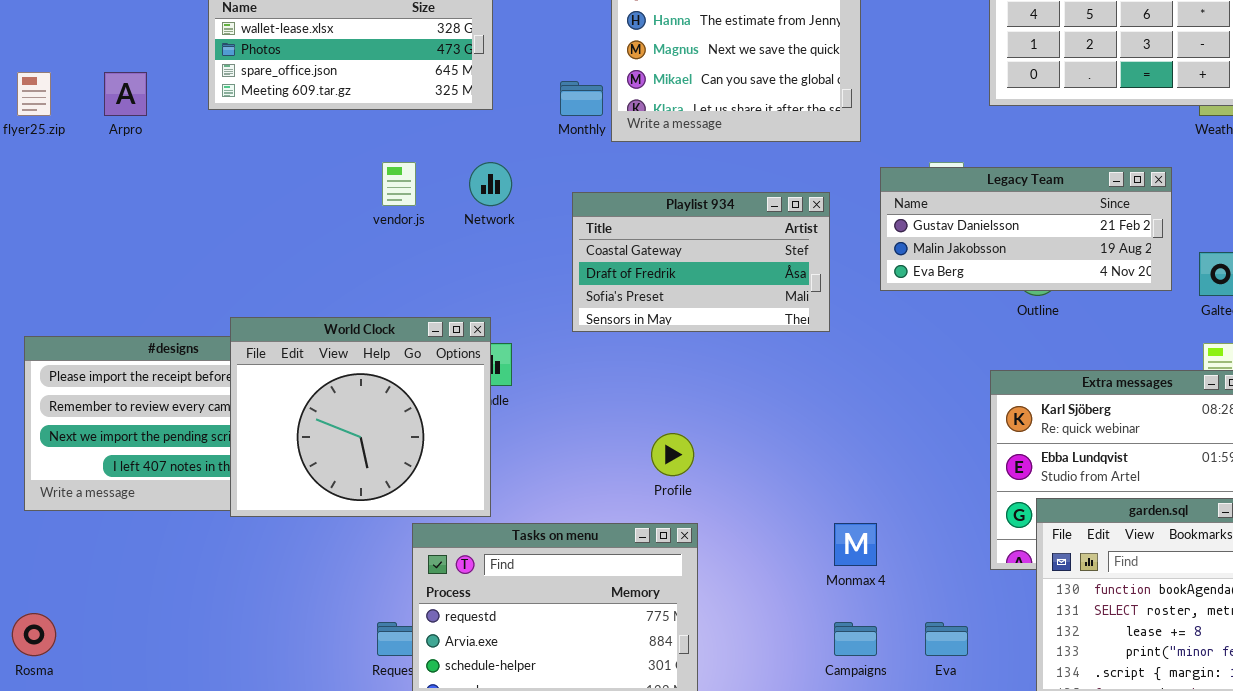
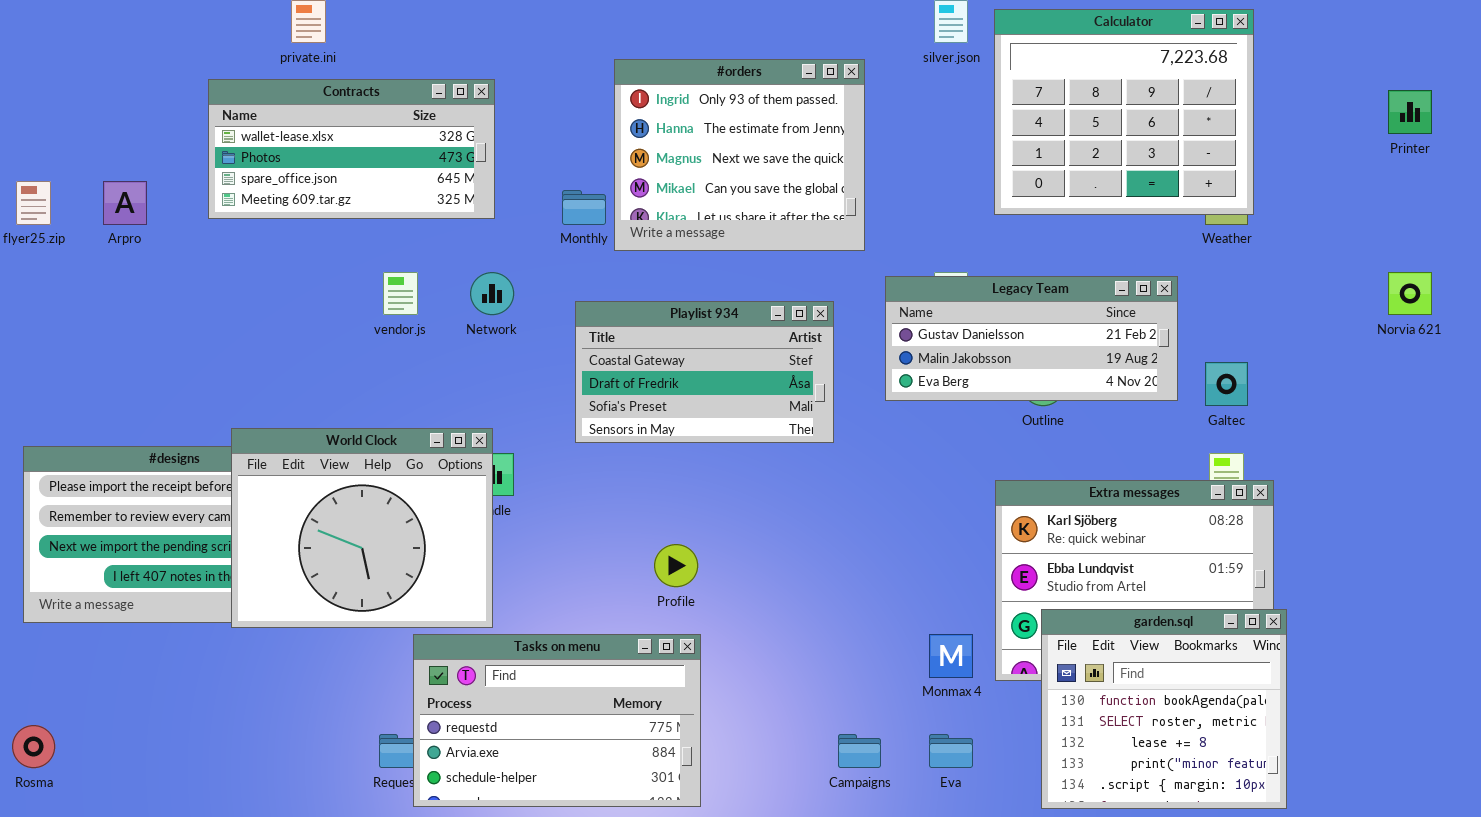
Monmax 4: [834,523,877,566] -> [929,634,973,678], moved

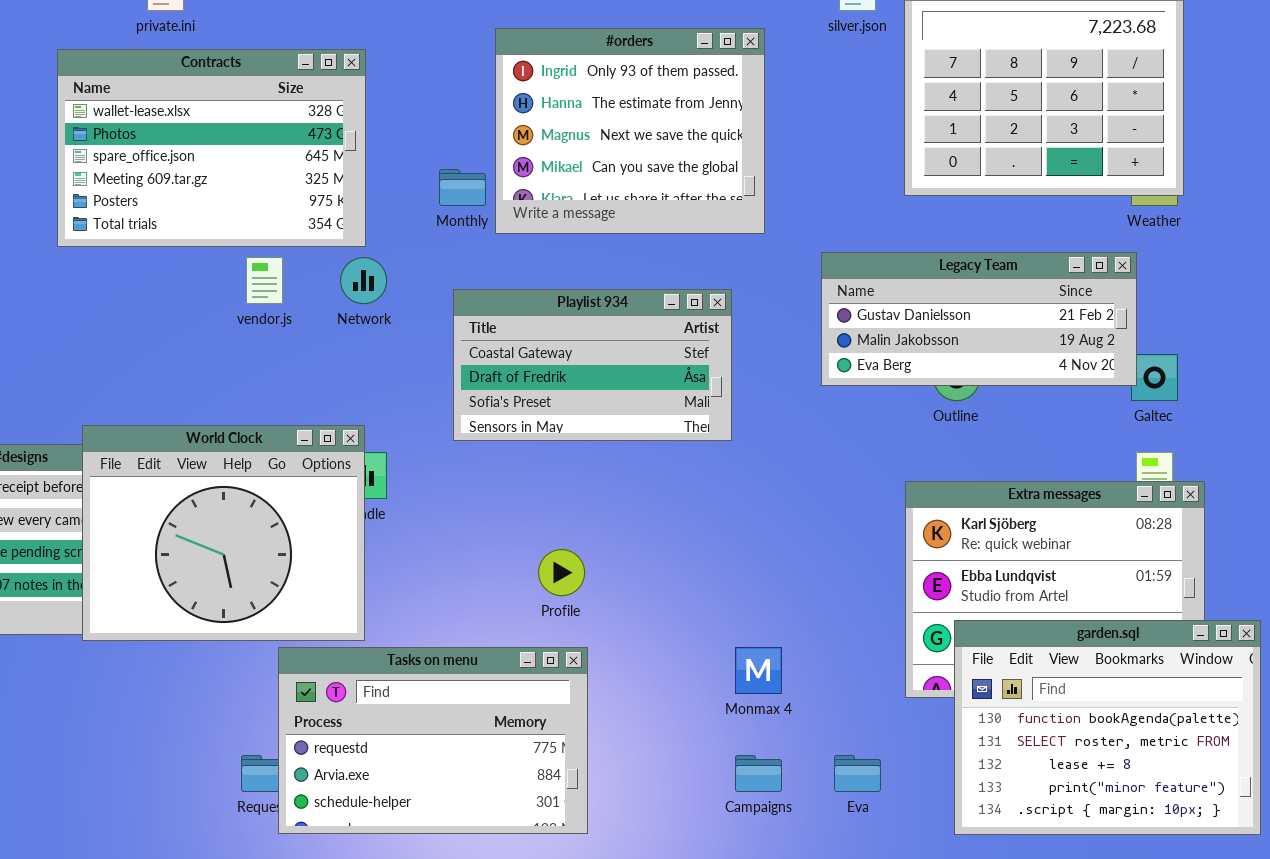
Contracts: [208,79,495,219] -> [57,49,366,247], resized
Legacy Team: [885,276,1178,401] -> [821,252,1137,386], moved
garden.sql: [1041,609,1287,809] -> [954,620,1261,835], resized
Monmax 4: [929,634,973,678] -> [735,647,782,694], moved

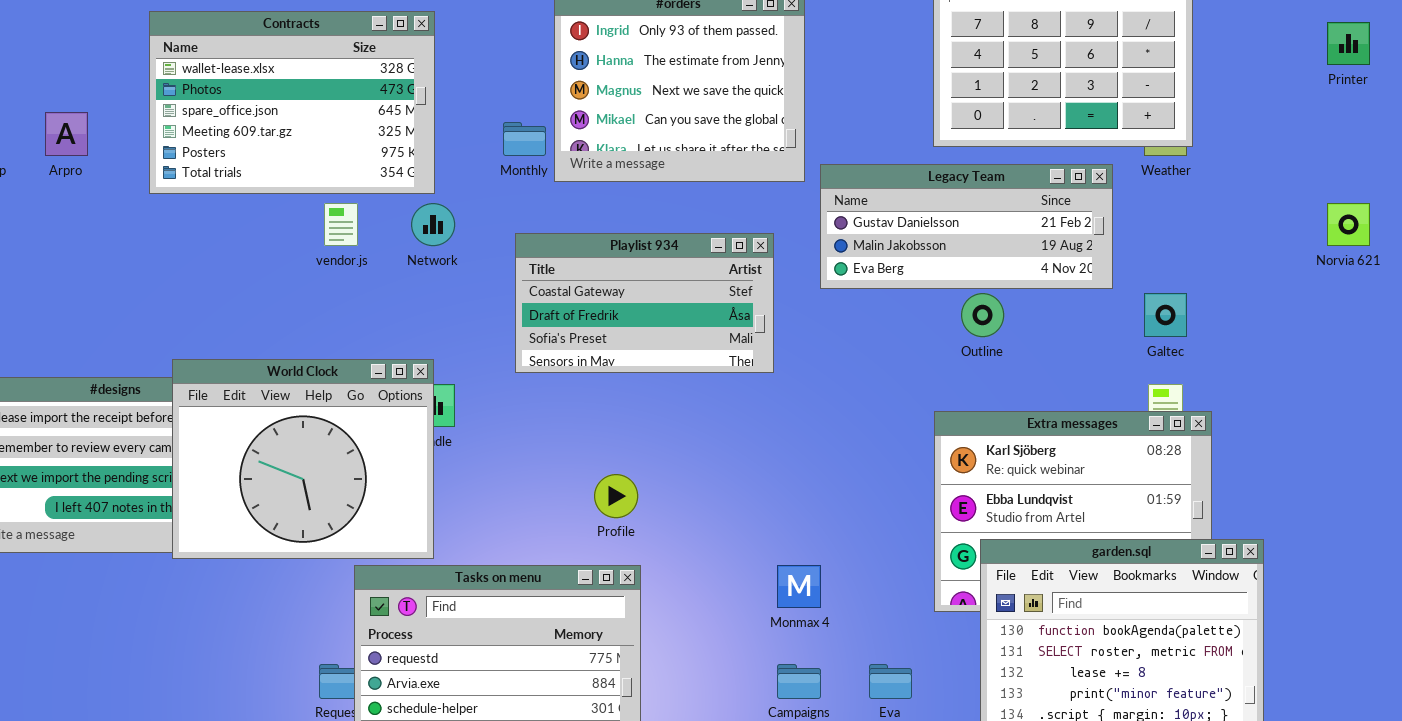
Legacy Team: [821,252,1137,386] -> [820,164,1113,289], moved

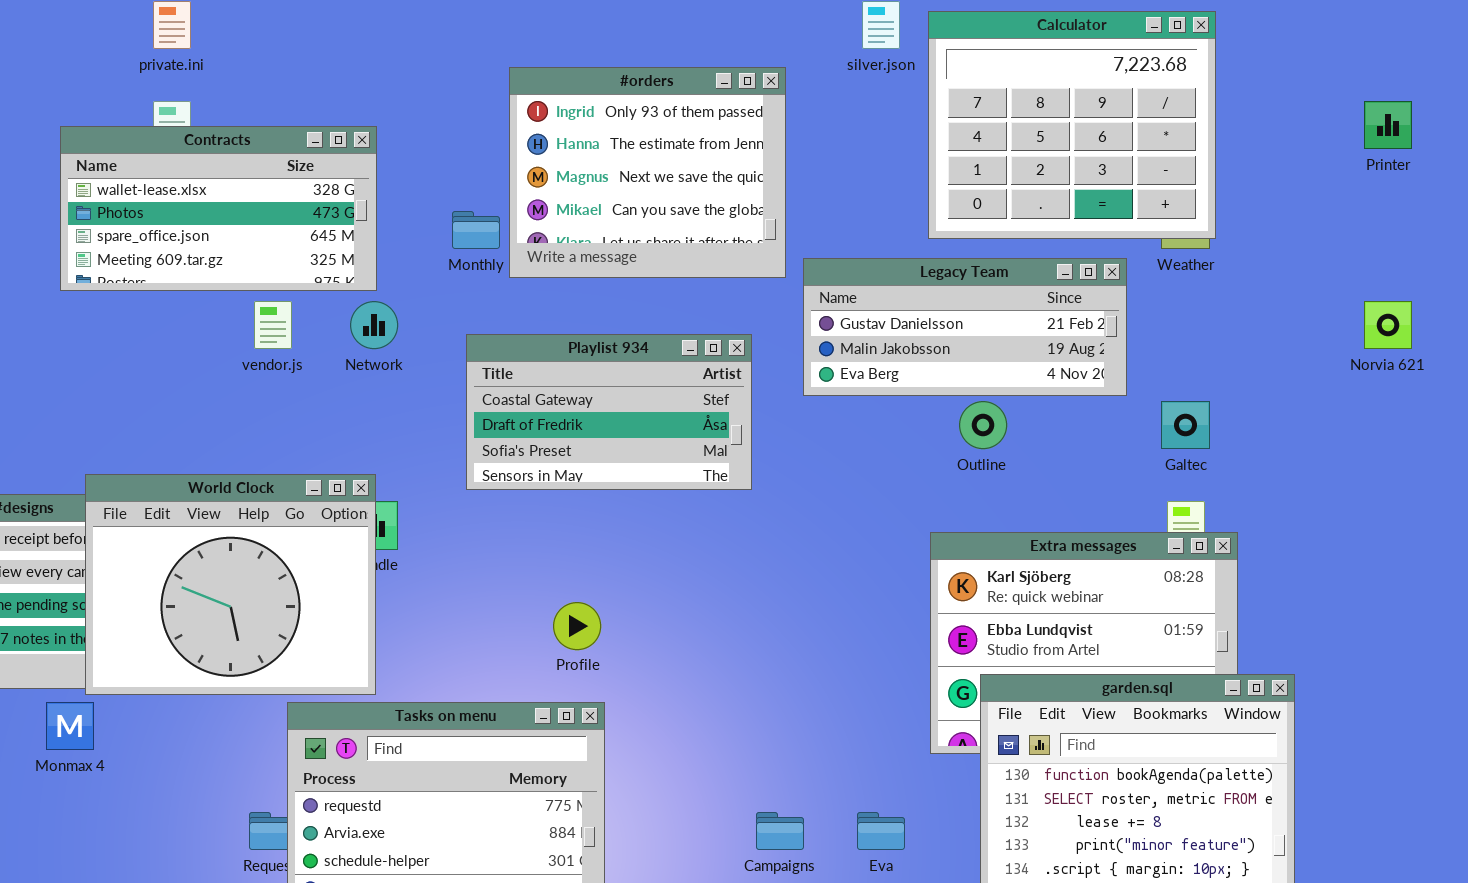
Contracts: [149,11,435,194] -> [60,126,377,291], resized
Monmax 4: [777,565,821,608] -> [46,702,94,750], moved

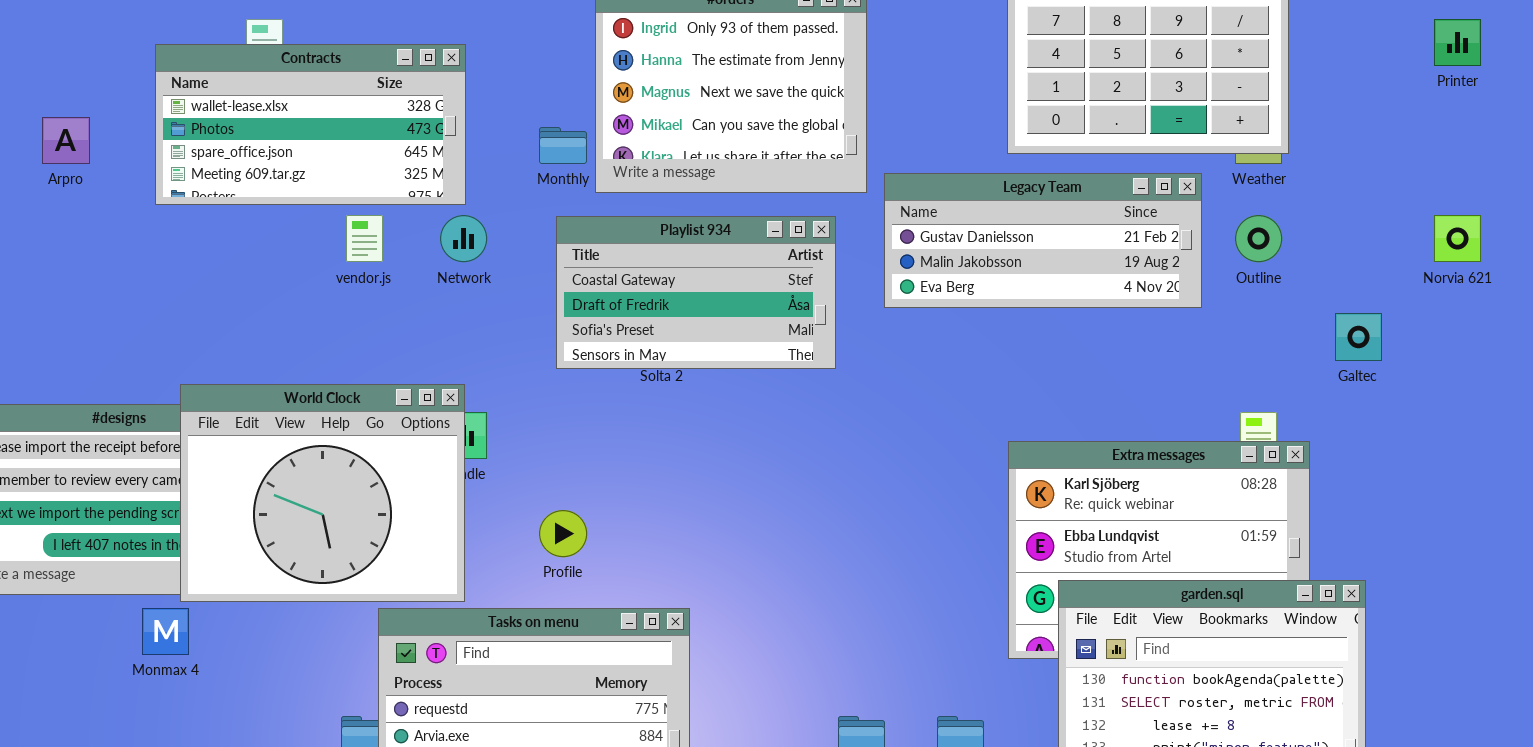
Playlist 934: [466,334,752,490] -> [556,216,836,369], moved
Outline: [959,401,1007,449] -> [1235,215,1282,262], moved
Galtec: [1161,401,1210,449] -> [1335,313,1382,361], moved
Profile: [553,602,601,650] -> [539,510,587,557], moved

